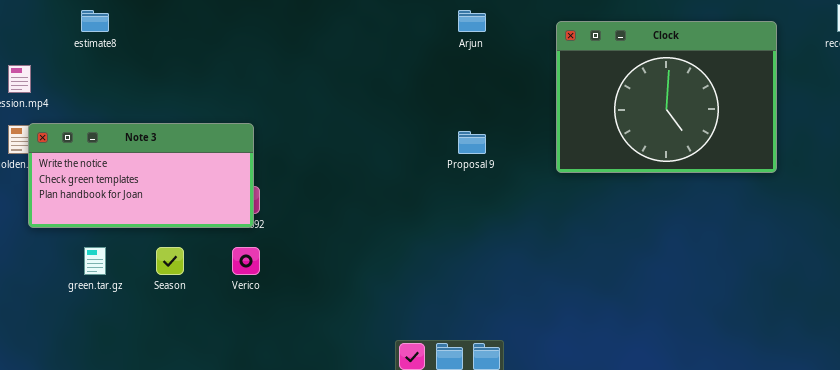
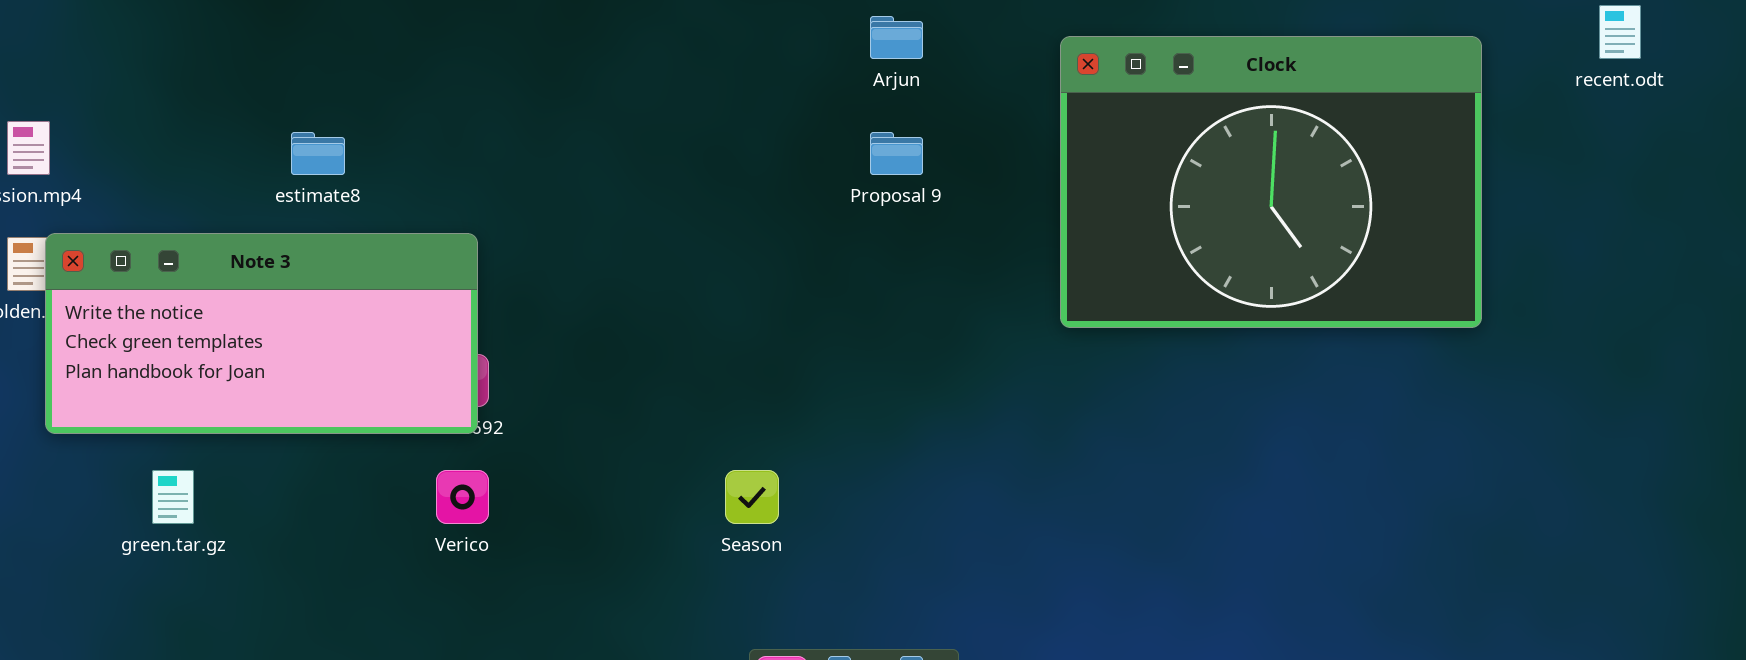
estimate8: [81,10,109,32] -> [291,132,345,175], moved
Proposal 9: [458,131,486,154] -> [870,132,923,175], moved
Season: [156,247,184,275] -> [725,470,779,524], moved

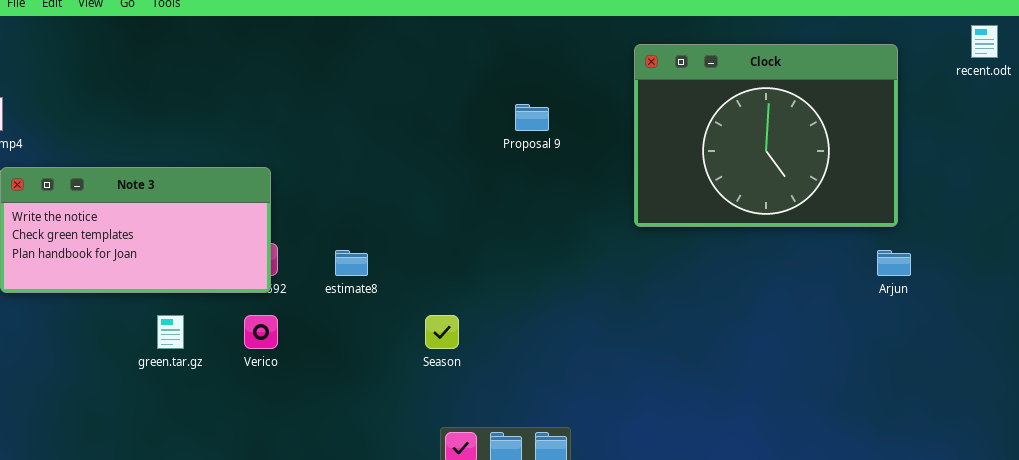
Arjun: [870,16,923,59] -> [877,250,911,276], moved
estimate8: [291,132,345,175] -> [335,250,368,276], moved
green.tar.gz: [152,470,194,524] -> [157,315,184,349], moved

